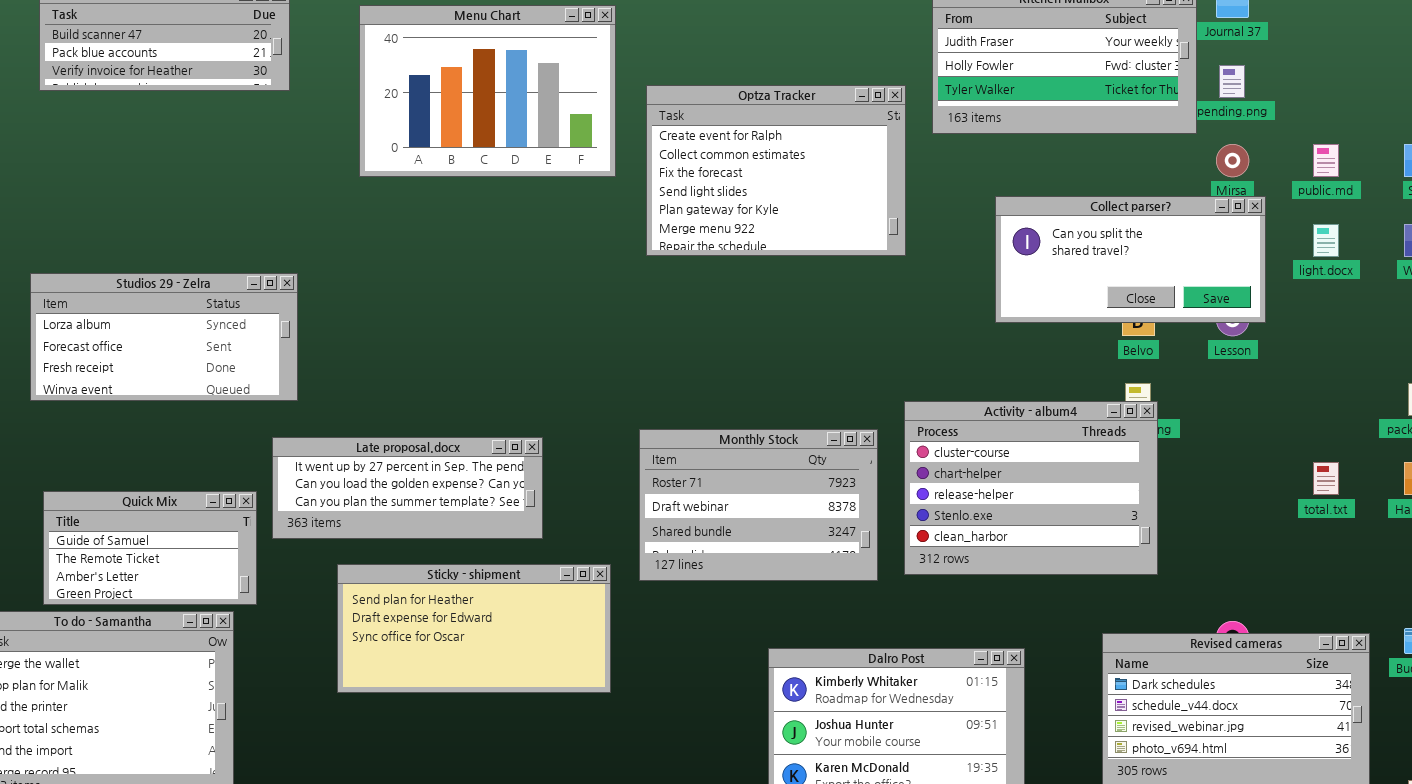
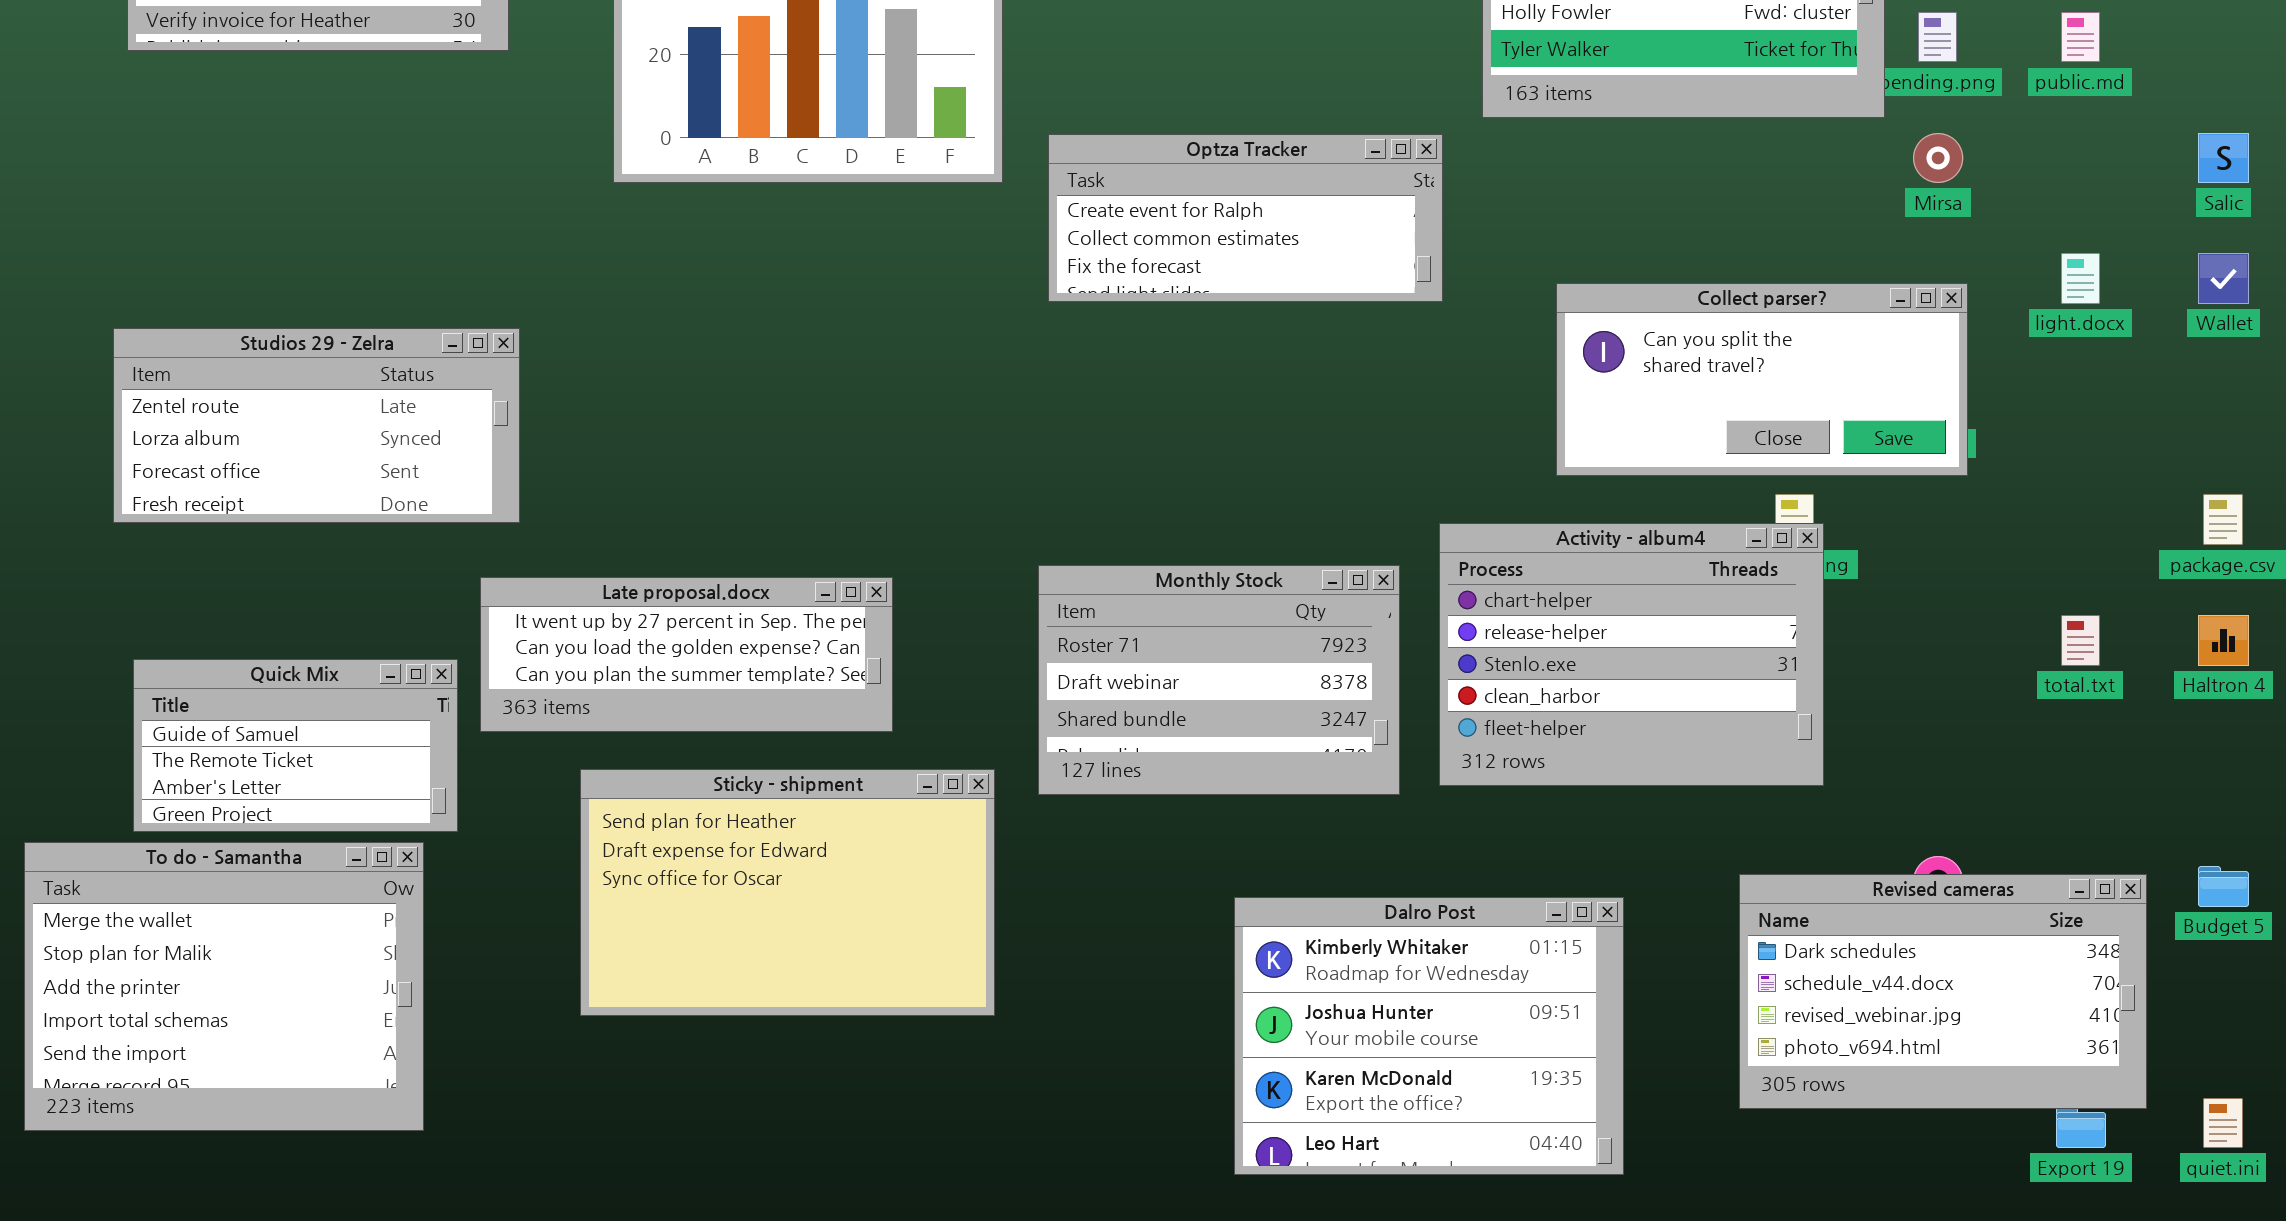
Optza Tracker: [646,85,906,256] -> [1048,134,1443,302], resized
public.md: [1313,144,1339,177] -> [2061,12,2100,62], moved
Collect parser?: [995,196,1266,323] -> [1556,283,1968,476], moved
Studios 29 - Zelra: [30,273,298,401] -> [113,328,520,523], scrolled up 1 row
Activity - album4: [904,401,1158,575] -> [1439,523,1824,786], scrolled down 1 row
Sticky - shipment: [337,564,611,693] -> [580,769,995,1016], resized

